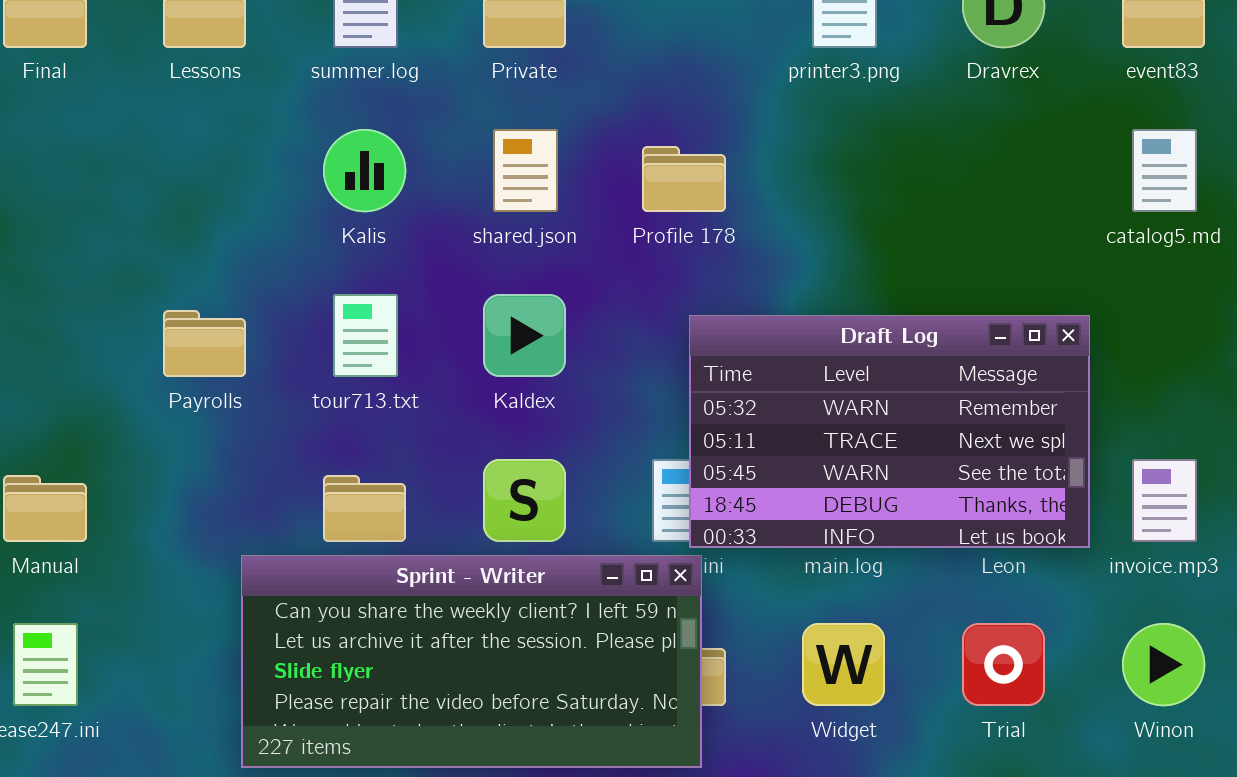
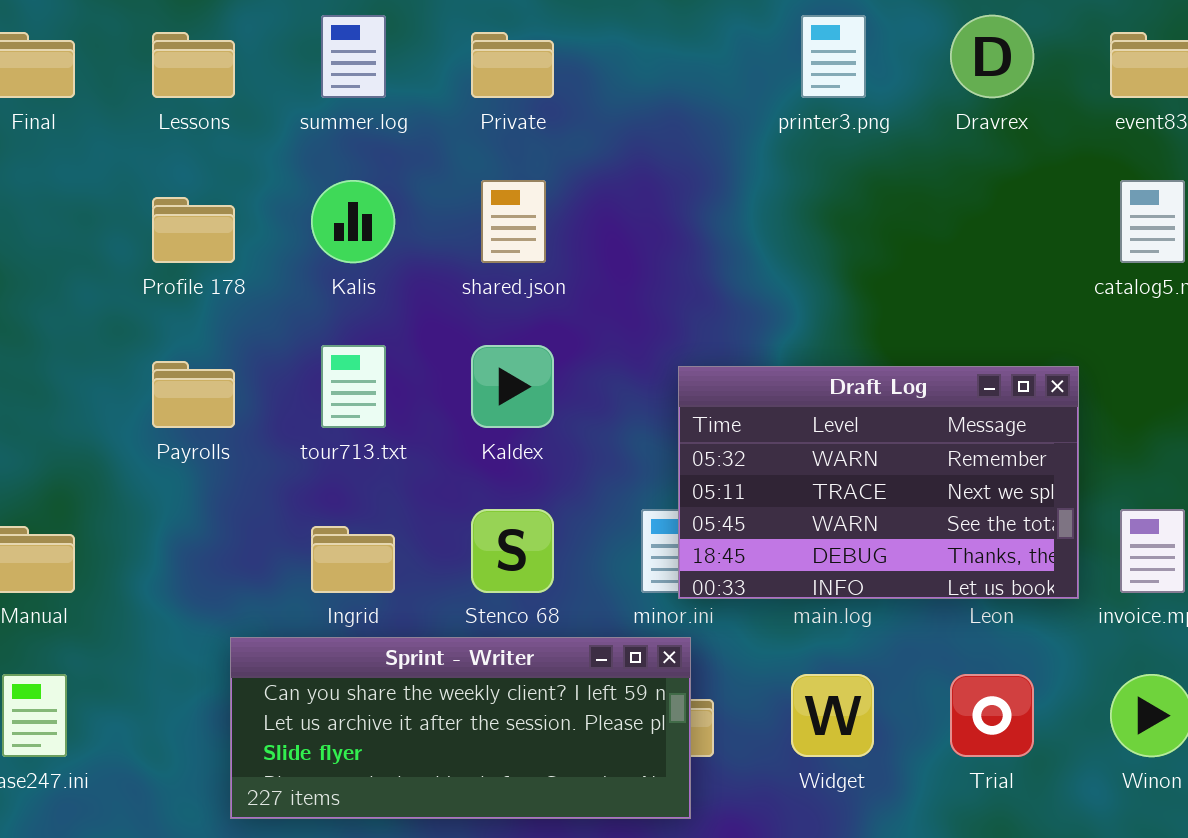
Profile 178: [642,146,726,212] -> [152,197,235,263], moved
Sprint - Writer: [241,555,702,768] -> [230,637,691,819], resized

